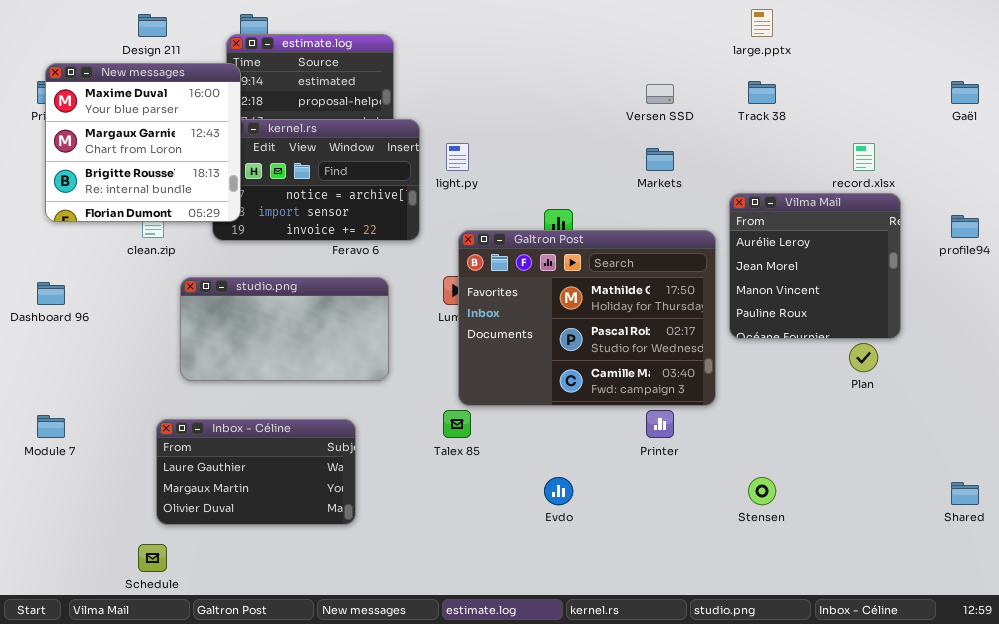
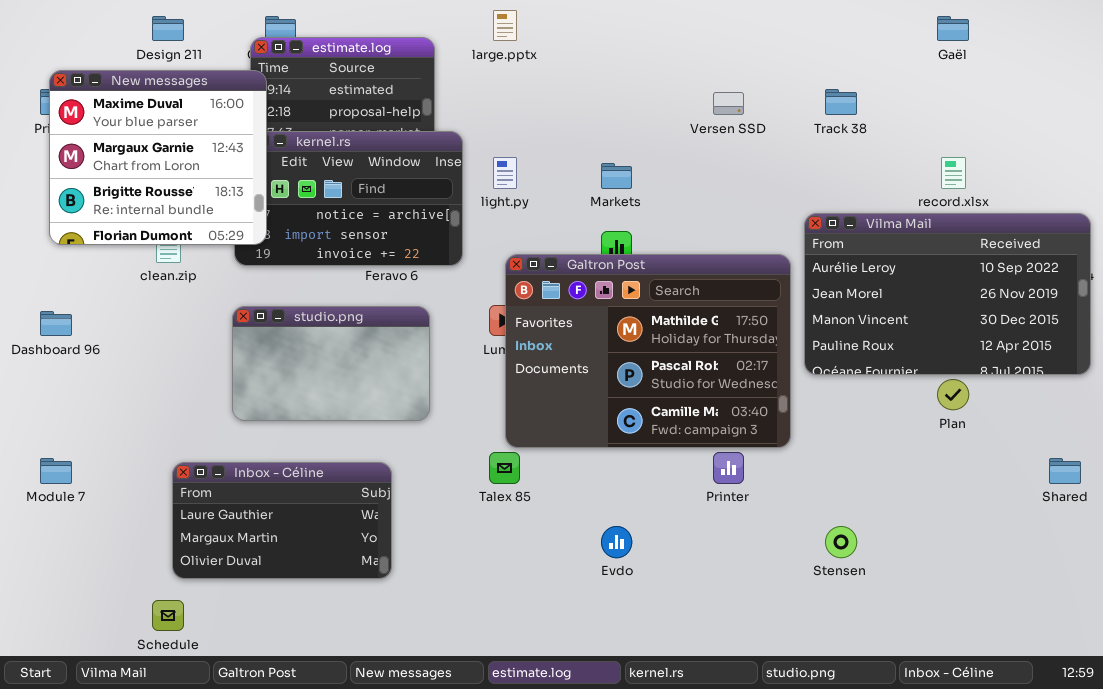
large.pptx: [751,9,773,37] -> [493,10,517,41], moved
Gaël: [951,81,979,104] -> [937,16,969,41], moved
Markets: [646,148,674,171] -> [601,163,632,189], moved
Vilma Mail: [729,193,901,339] -> [804,213,1091,375], resized
studio.png: [180,277,389,381] -> [232,306,430,421], resized
Shared: [951,482,979,505] -> [1049,458,1081,484], moved

